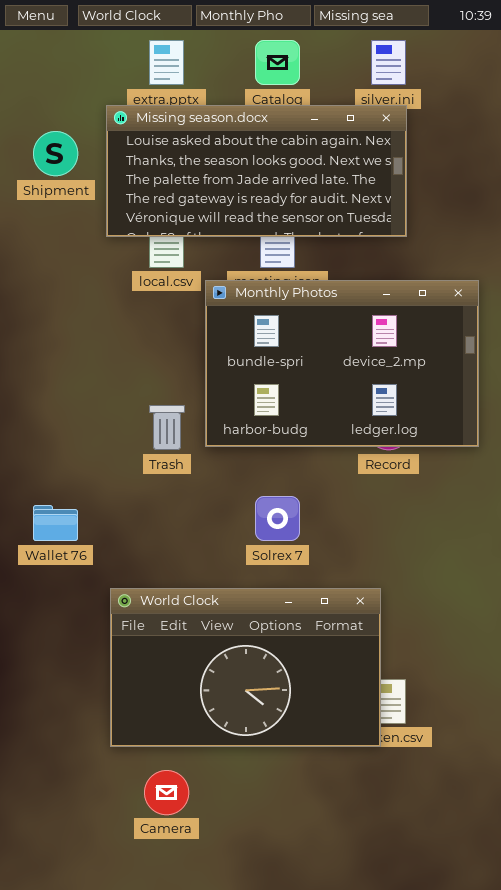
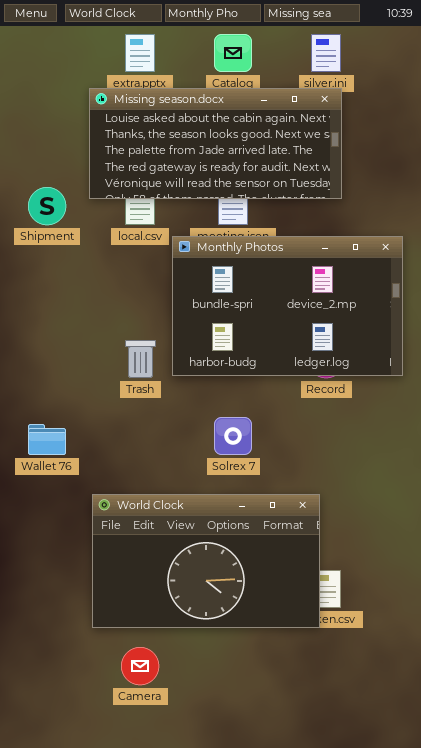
Shipment: [33,131,78,176] -> [28,187,66,225], moved

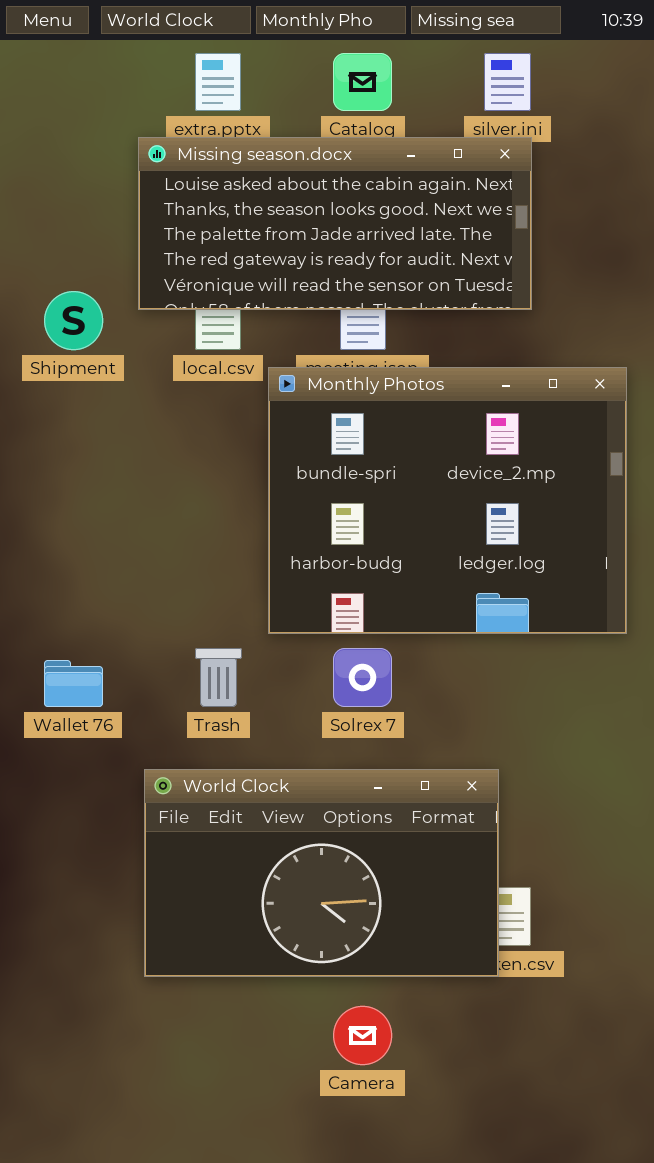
Monthly Photos: [172,236,403,376] -> [268,367,627,634], resized
Trash: [125,340,156,378] -> [195,648,242,707], moved
Camera: [121,647,159,685] -> [333,1006,392,1065], moved

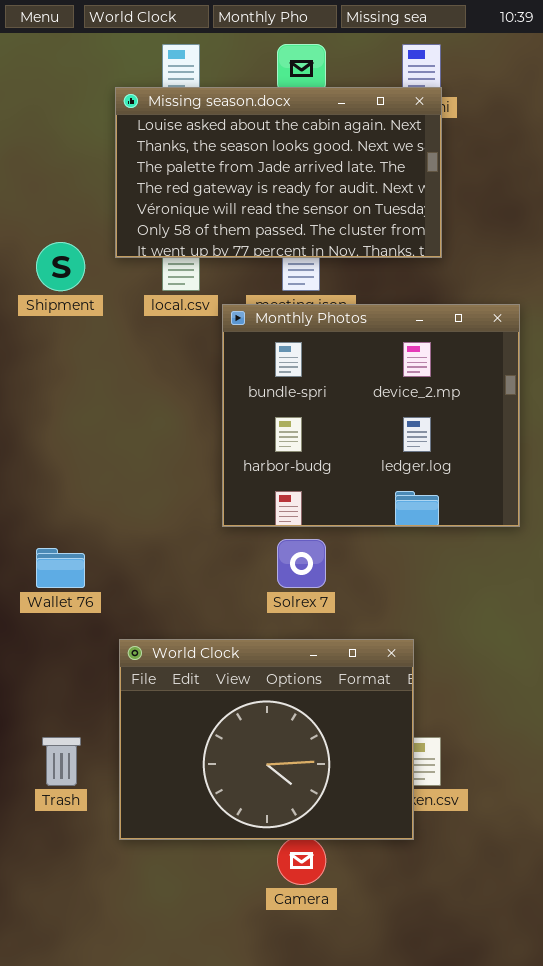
Missing season.docx: [138,137,532,310] -> [115,87,442,258], resized
Trash: [195,648,242,707] -> [42,737,81,786], moved
World Clock: [144,769,499,977] -> [119,639,414,840], resized

